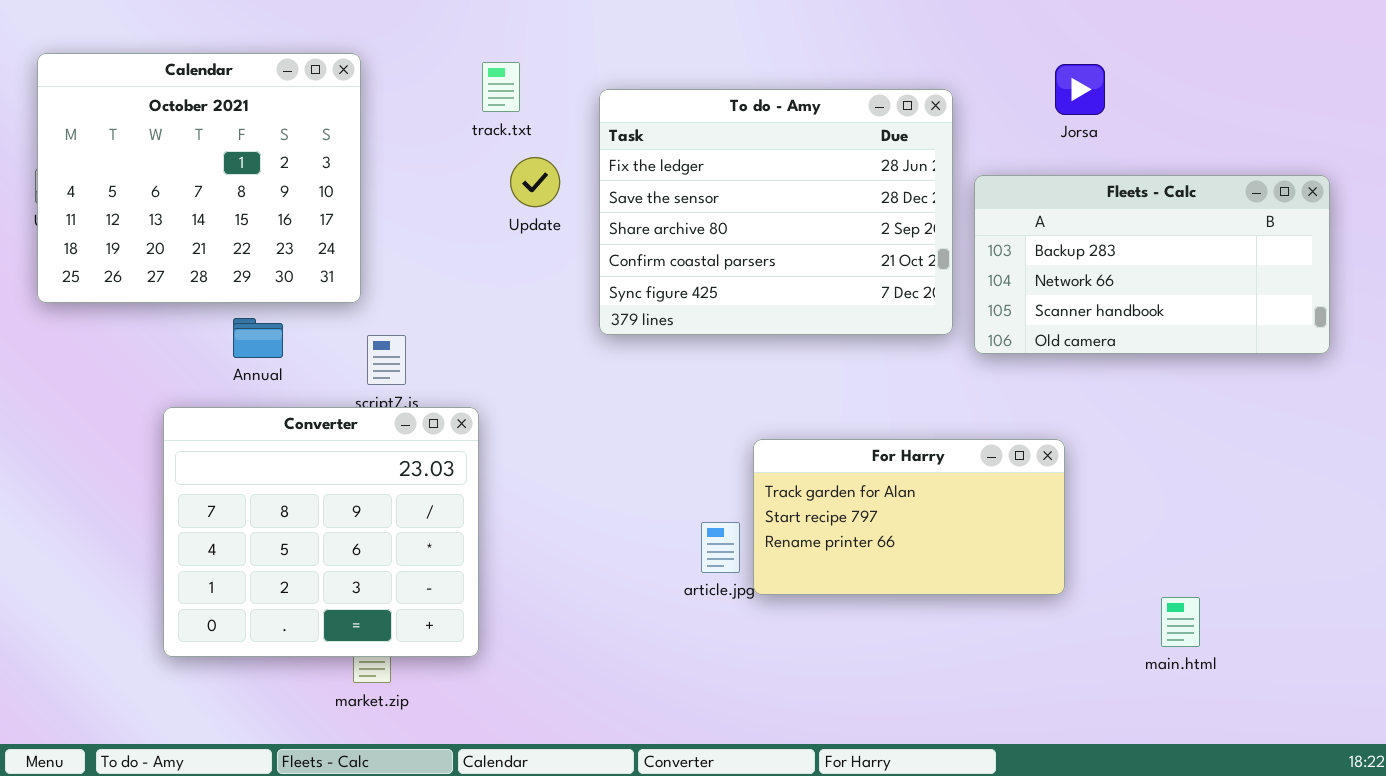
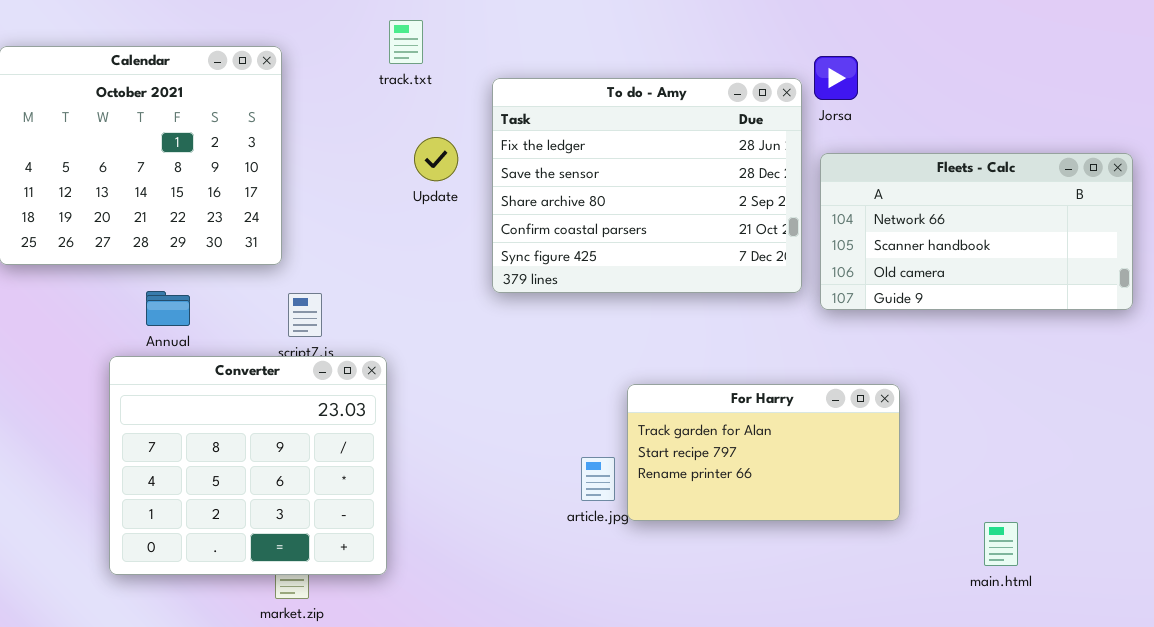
track.txt: [482,62,520,112] -> [389,20,423,64], moved
Jorsa: [1055,64,1105,115] -> [814,56,858,100], moved
Fleets - Calc: [974,175,1330,354] -> [820,153,1133,310], scrolled down 1 row
Annual: [233,318,283,358] -> [146,291,190,326], moved

